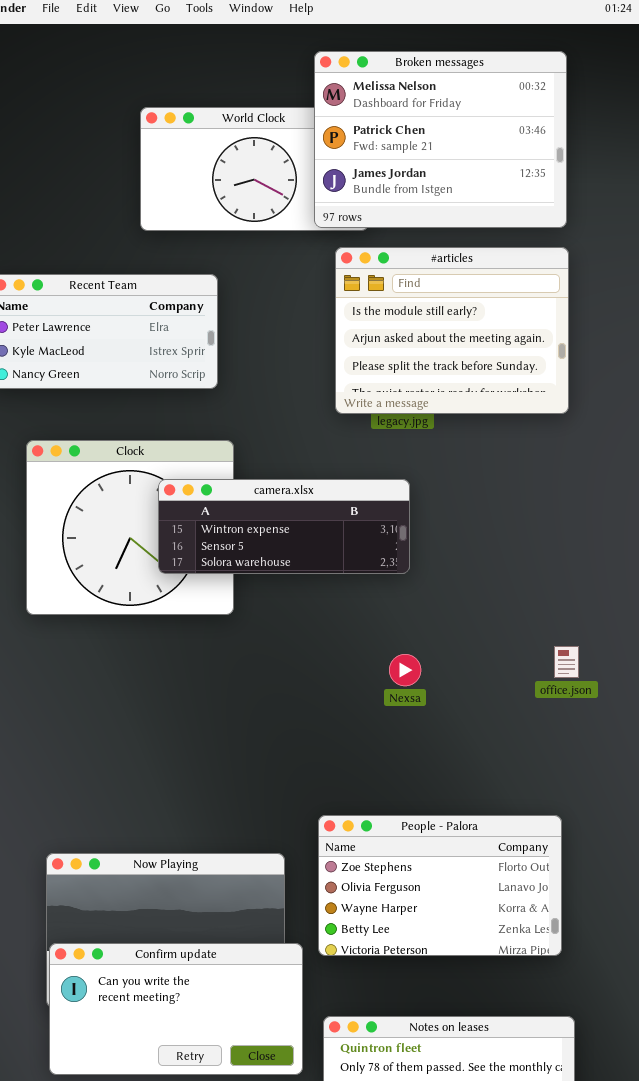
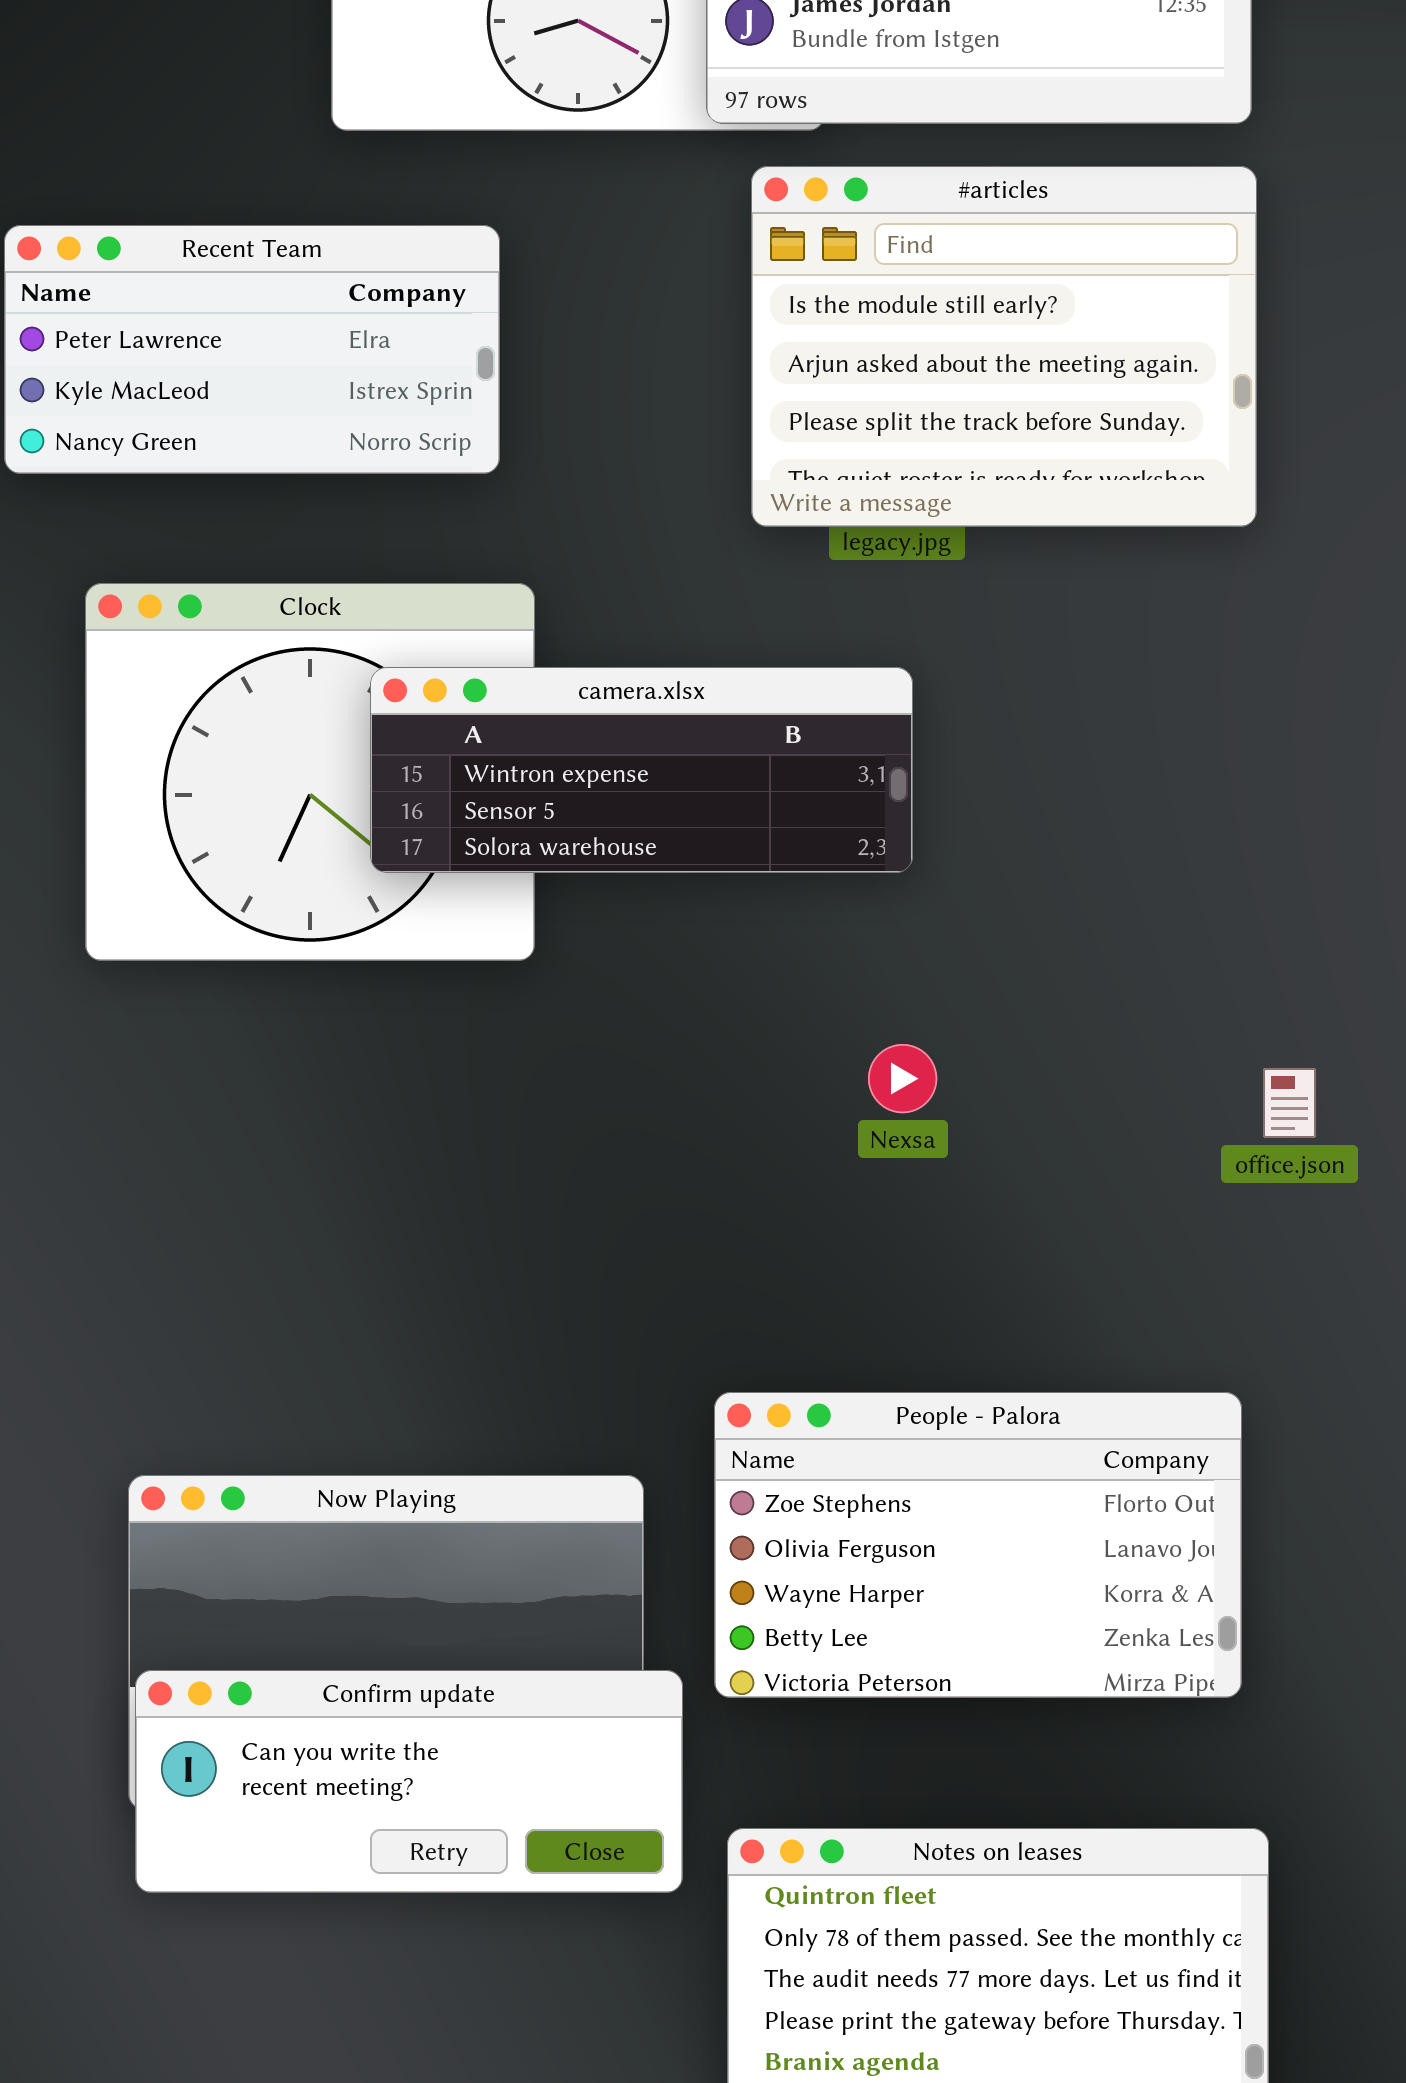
office.json: [554,646,579,678] -> [1263,1068,1316,1138], moved
Confirm update: [49,943,303,1075] -> [135,1670,683,1893], resized

